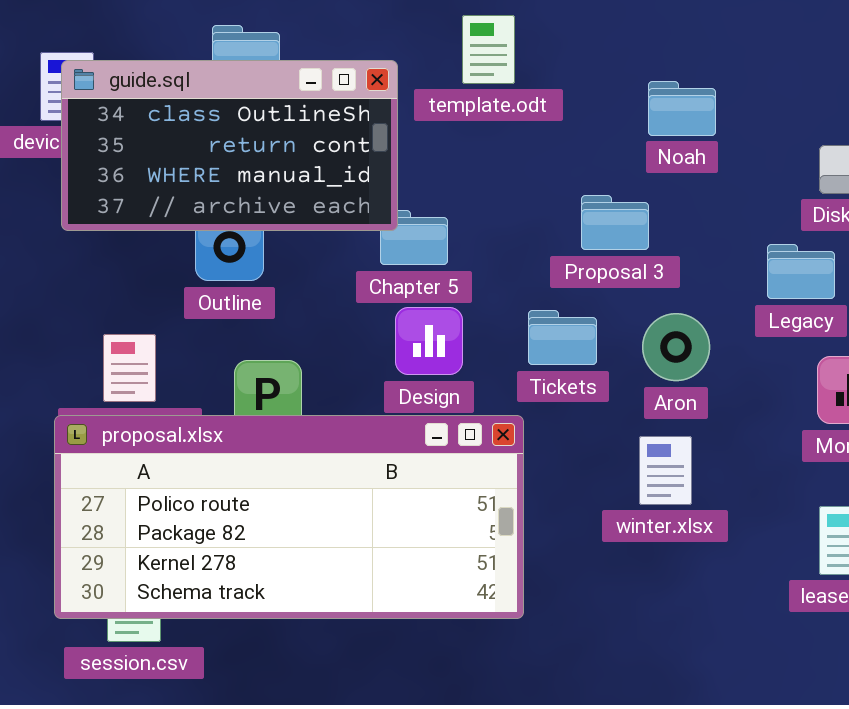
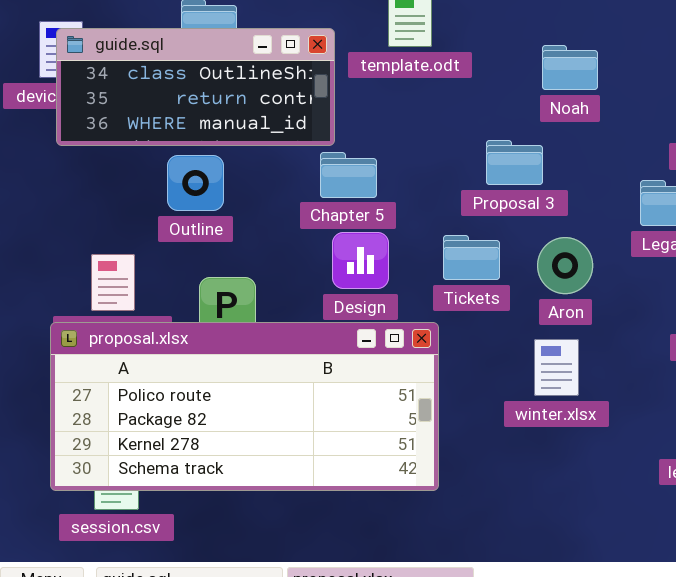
guide.sql: [61,60,398,231] -> [56,28,335,146], resized

